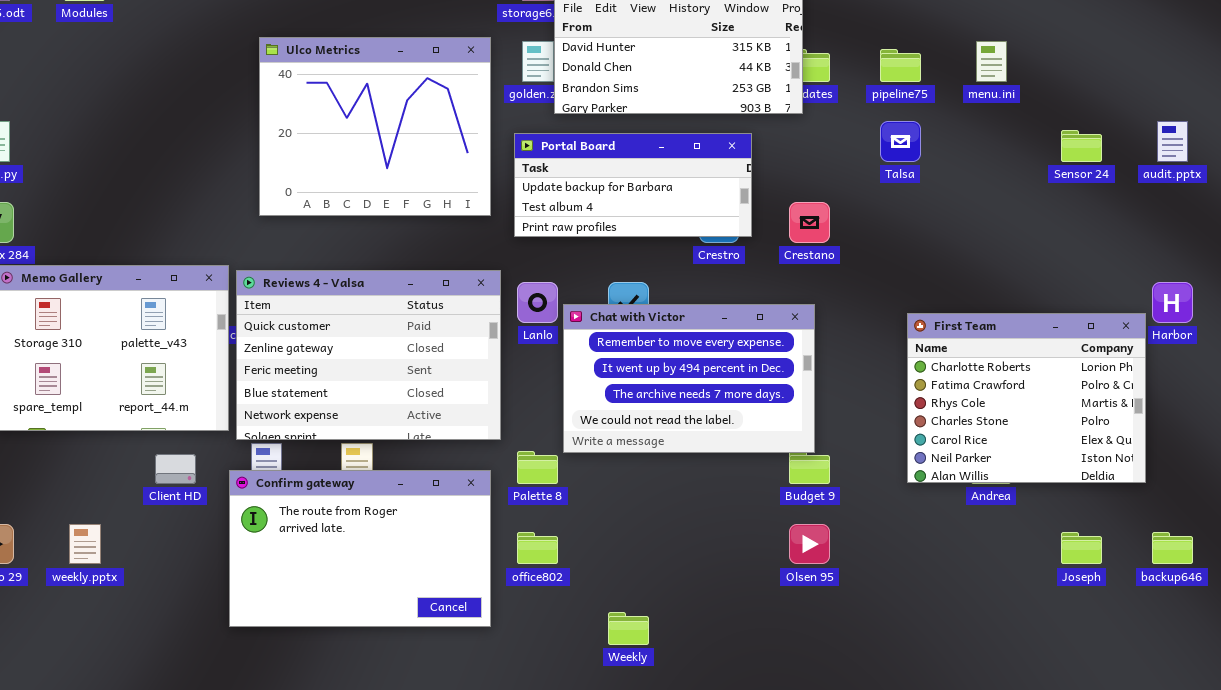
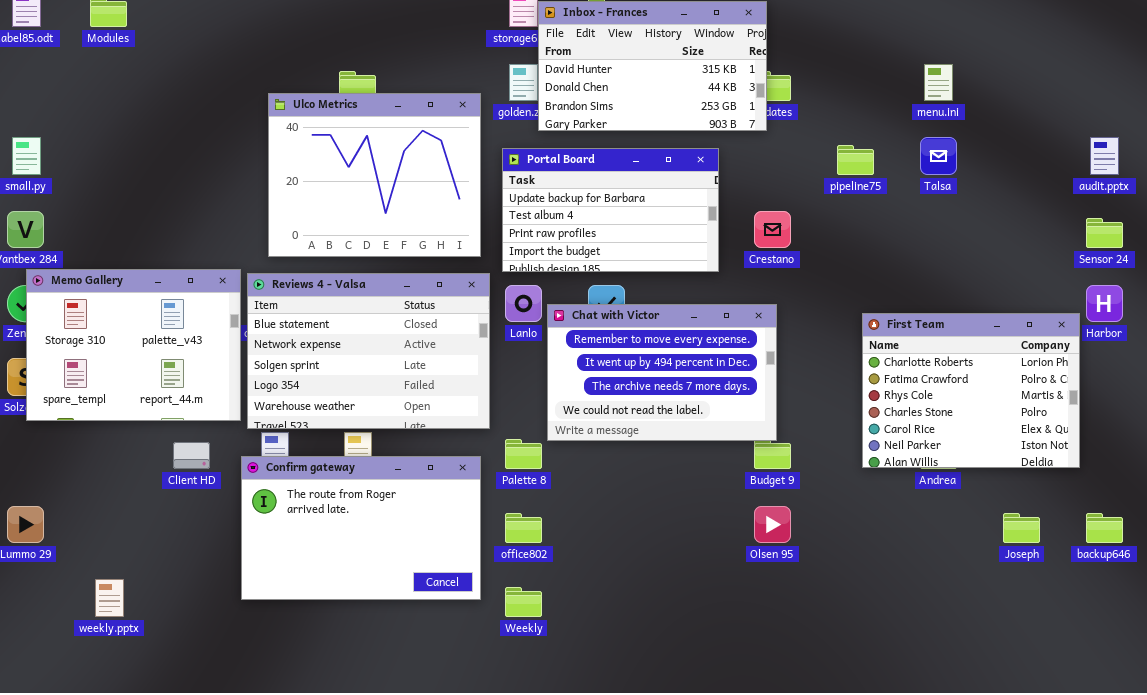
Ulco Metrics: [259,37,491,216] -> [268,93,481,257], moved
pipeline75: [880,49,921,82] -> [837,145,874,175], moved
Talsa: [880,121,921,162] -> [920,137,957,175], moved
Sensor 24: [1061,130,1102,162] -> [1086,218,1123,248], moved
Portal Board: [514,133,752,237] -> [502,148,719,272], resized
Reviews 4 - Valsa: [236,270,501,440] -> [247,273,490,429], scrolled down 3 rows
weekly.pptx: [69,524,101,564] -> [95,579,124,617], moved
Weekly: [608,612,649,645] -> [505,587,542,617], moved

